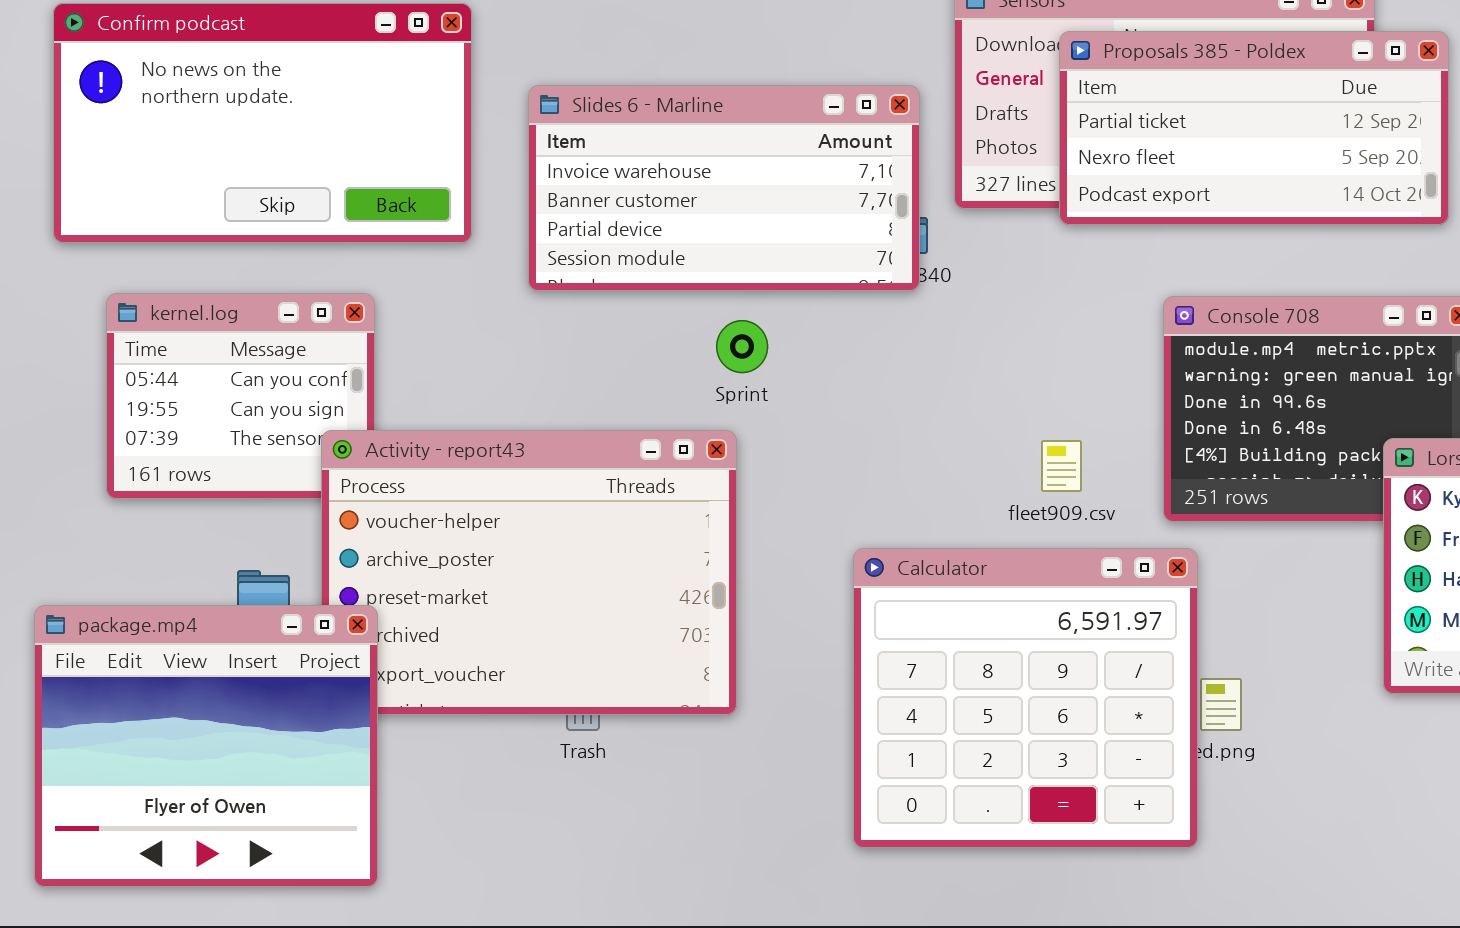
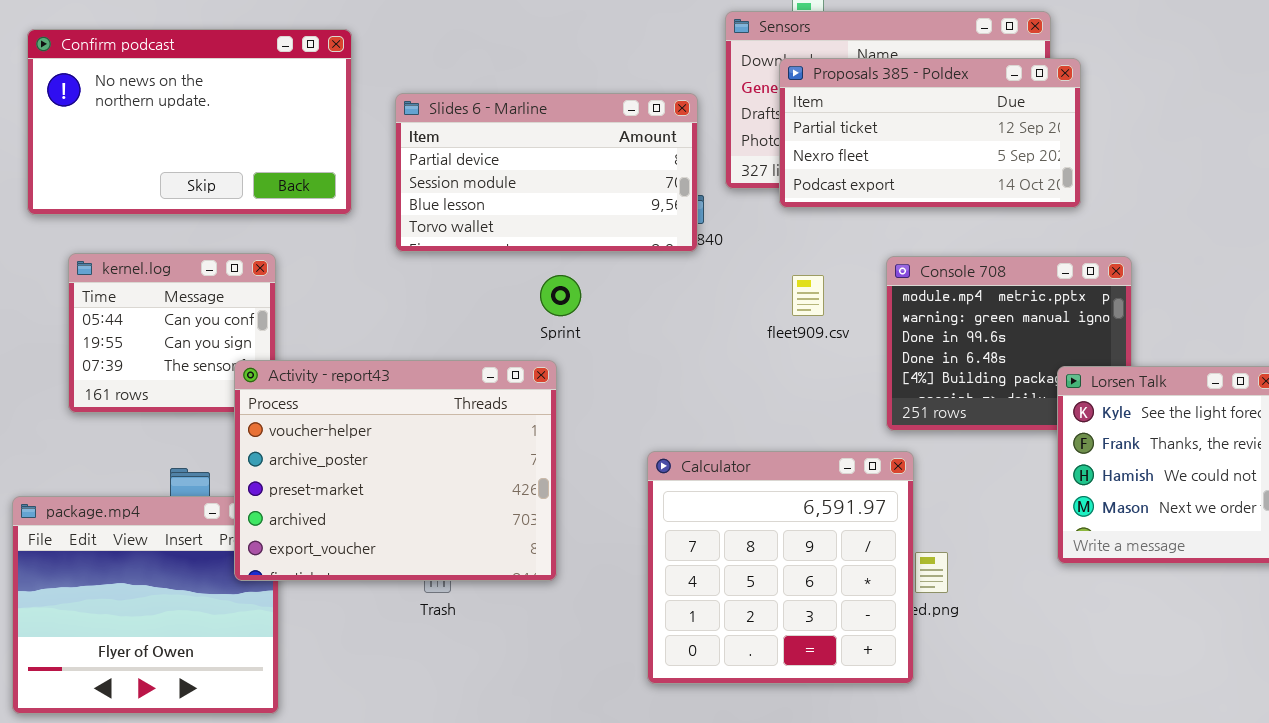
Proposals 385 - Poldex: [1059,31,1449,225] -> [779,58,1081,208], moved
Slides 6 - Marline: [528,85,920,291] -> [395,93,698,252], scrolled down 2 rows
Activity - report43: [321,430,737,715] -> [234,360,557,581], raised
fleet909.csv: [1041,440,1082,492] -> [792,275,824,316], moved

